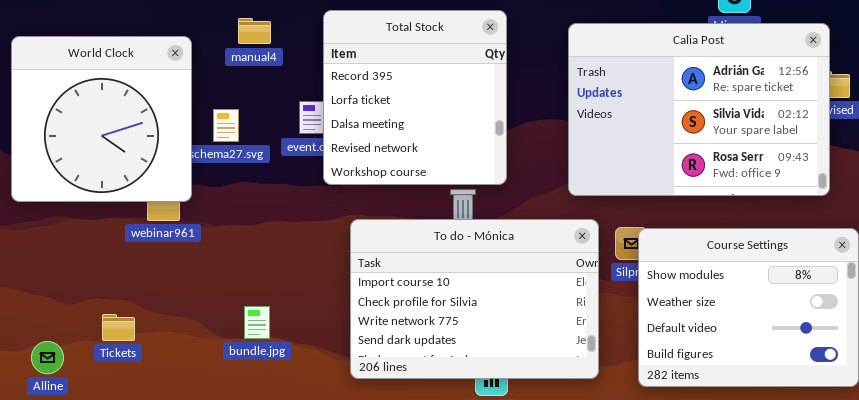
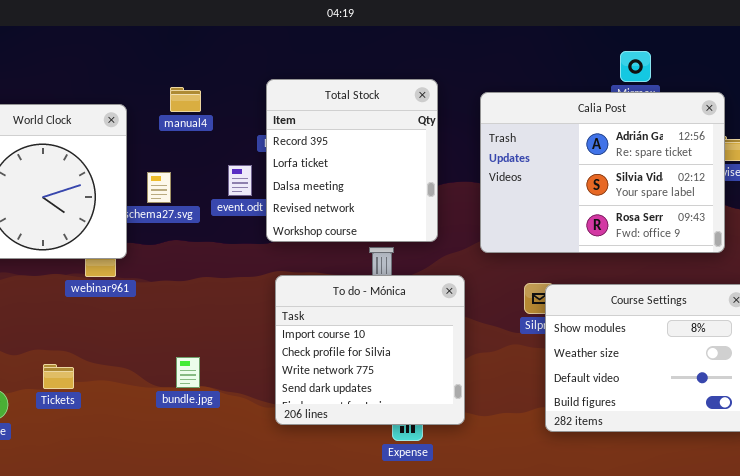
Total Stock: [323,10,507,185] -> [266,79,438,242], moved
To do - Mónica: [350,219,599,379] -> [275,275,465,425], resized

